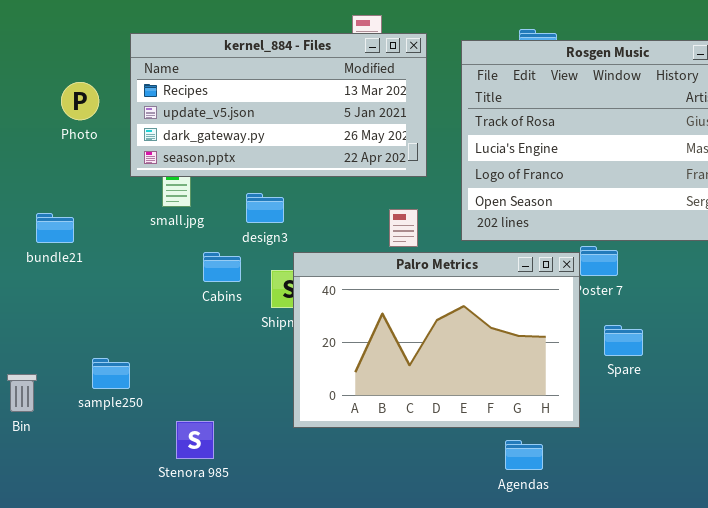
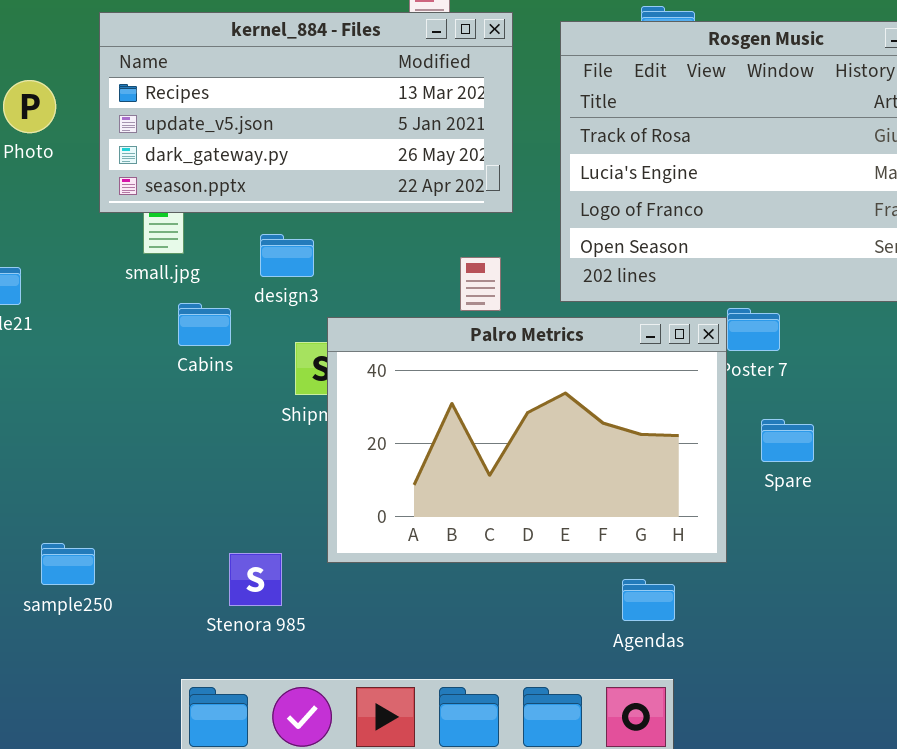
Cabins: [203,252,241,282] -> [178,303,231,346], moved
sample250: [92,358,130,389] -> [41,543,95,585], moved
Stenora 985: [176,421,214,459] -> [229,553,282,606], moved

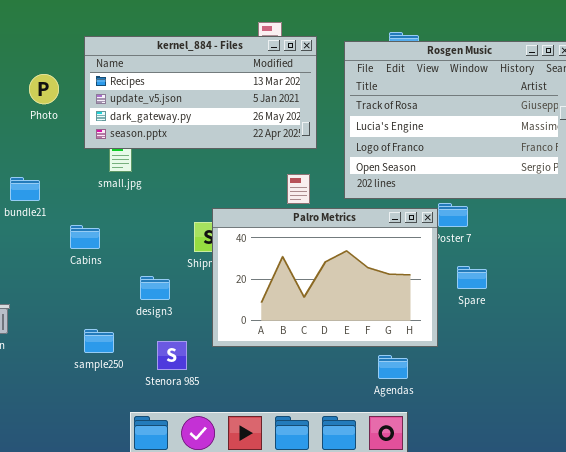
design3: [260,234,314,277] -> [140,276,170,300], moved
Cabins: [178,303,231,346] -> [70,225,100,249], moved
sample250: [41,543,95,585] -> [84,329,114,353], moved

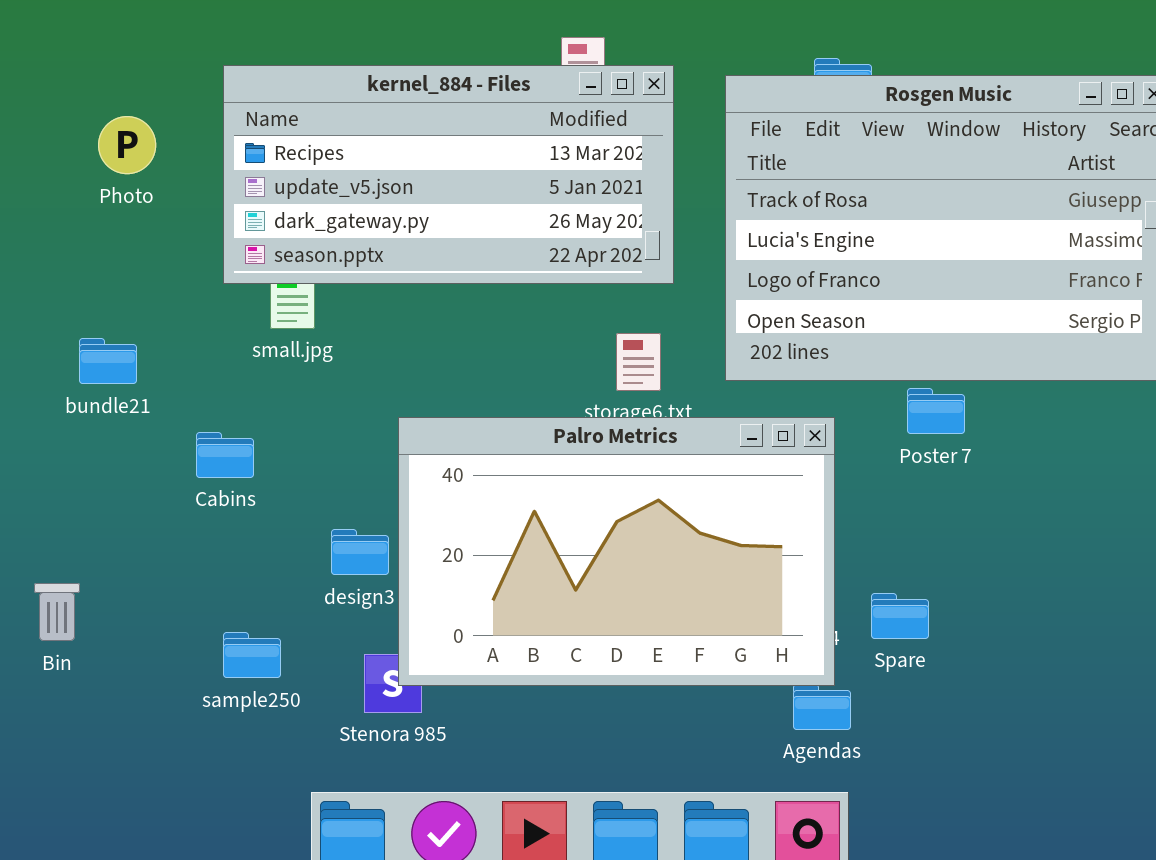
Photo: [29,74,59,104] -> [98,116,156,174], moved
Palro Metrics: [212,208,438,347] -> [398,417,835,686], moved
Spare: [457,266,487,289] -> [871,593,929,639], moved

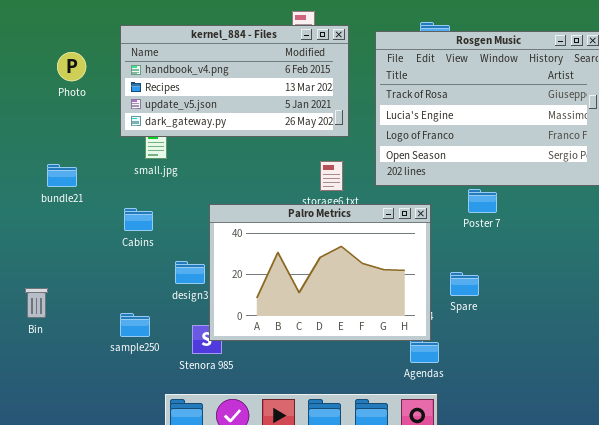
kernel_884 - Files: [223,65,674,284] -> [120,25,349,137], scrolled up 1 row
Cabins: [196,432,254,478] -> [124,208,153,231], moved
Spare: [871,593,929,639] -> [450,272,479,296], moved

